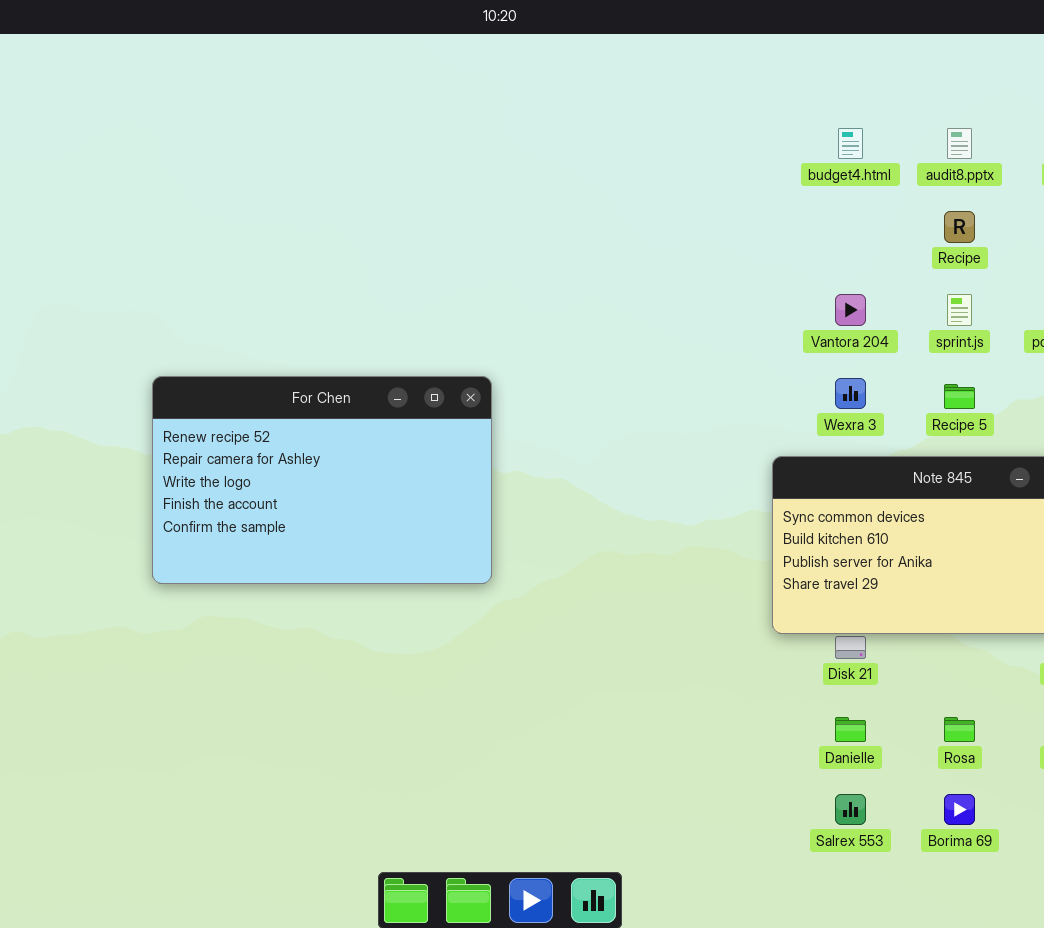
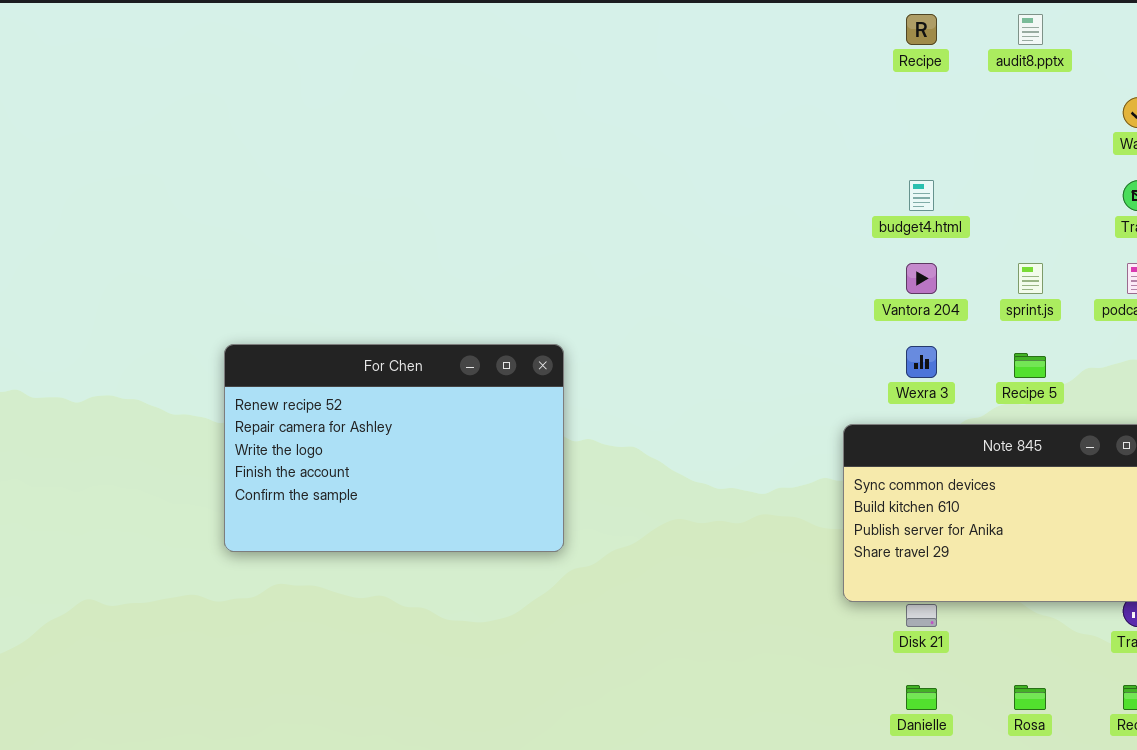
budget4.html: [838,128,863,159] -> [909,180,934,211], moved
audit8.pptx: [947,128,972,159] -> [1018,14,1043,45], moved
Recipe: [944,211,975,243] -> [906,14,937,45], moved

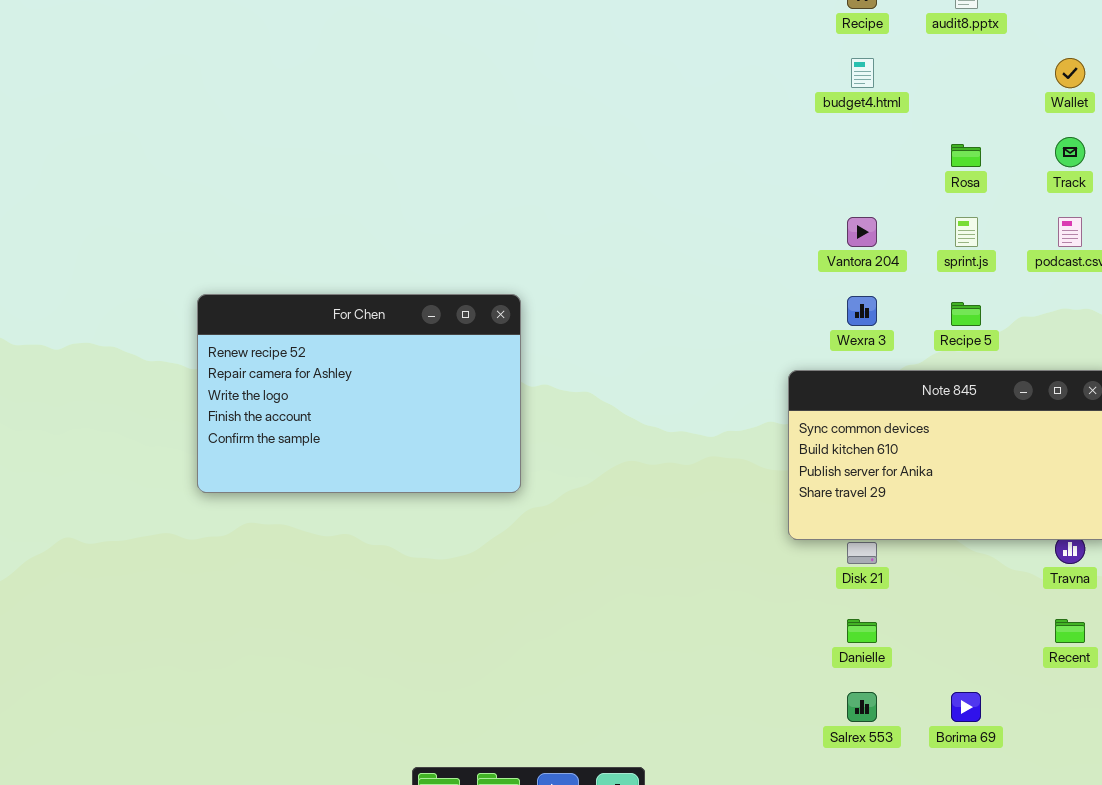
budget4.html: [909,180,934,211] -> [851,58,874,88], moved
Rosa: [1014,685,1046,710] -> [951,144,981,167], moved

